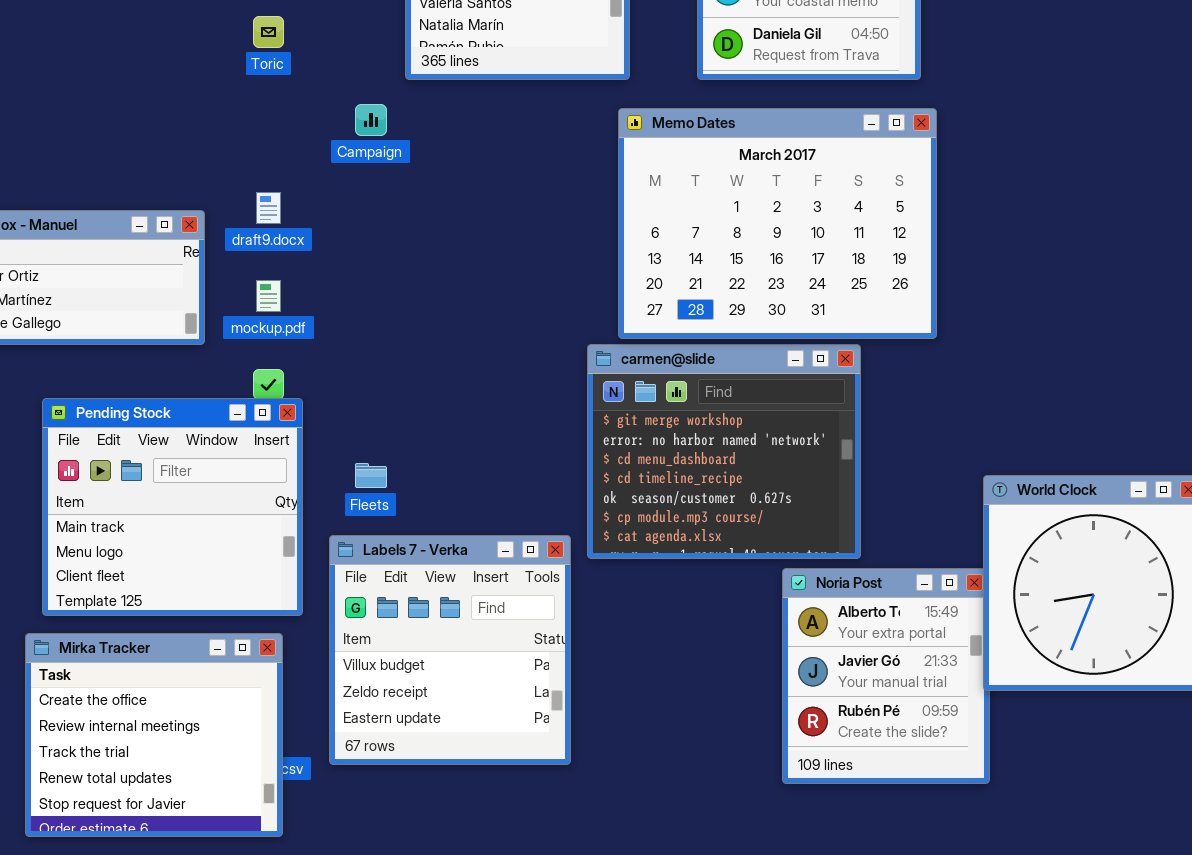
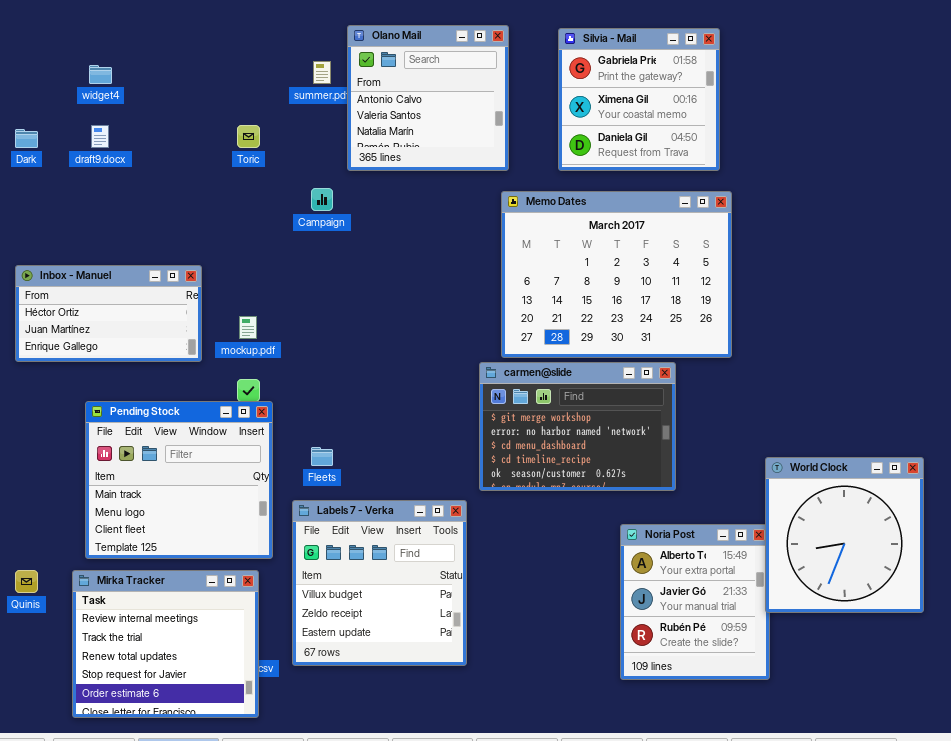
draft9.docx: [256,192,281,224] -> [91,125,109,148], moved
carmen@slide: [587,344,861,559] -> [479,362,676,491], resized
Mirka Tracker: [25,633,283,837] -> [72,570,259,718], scrolled down 1 row

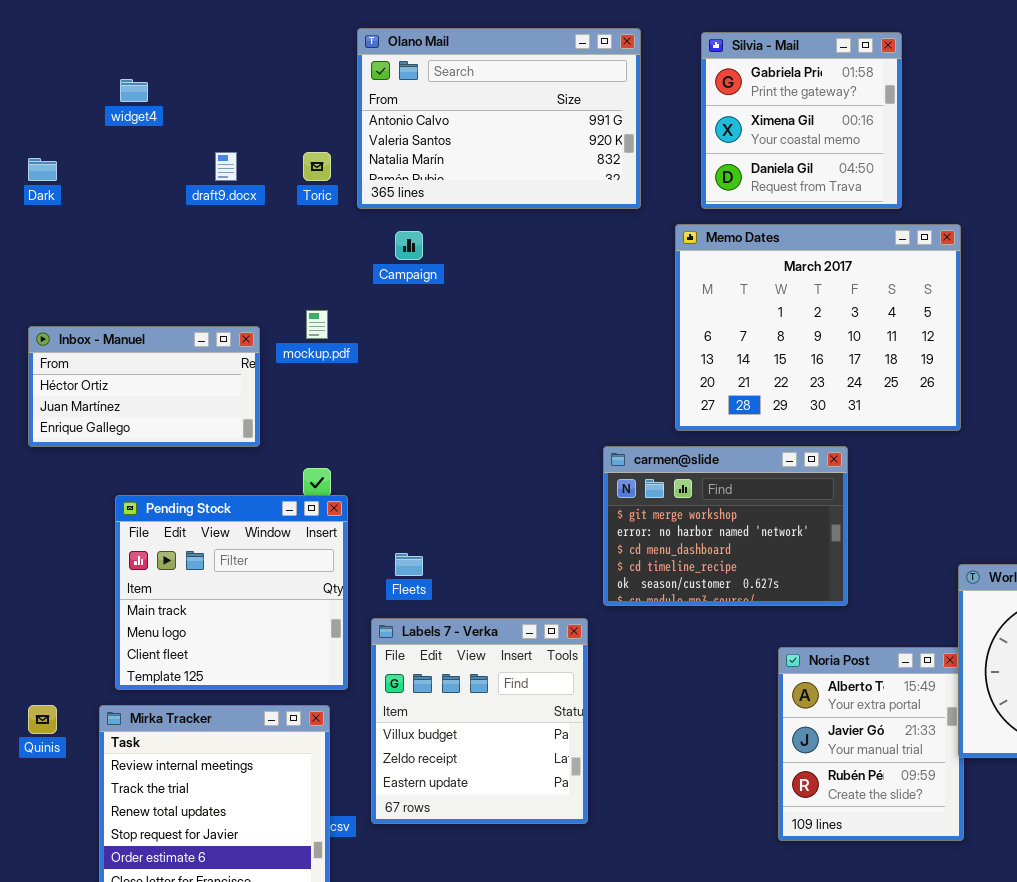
Olano Mail: [347,25,509,171] -> [357,28,641,209], resized
draft9.docx: [91,125,109,148] -> [215,152,237,181], moved
Memo Dates: [501,191,732,358] -> [675,224,961,431], moved
mockup.pdf: [239,316,257,339] -> [306,310,328,339], moved

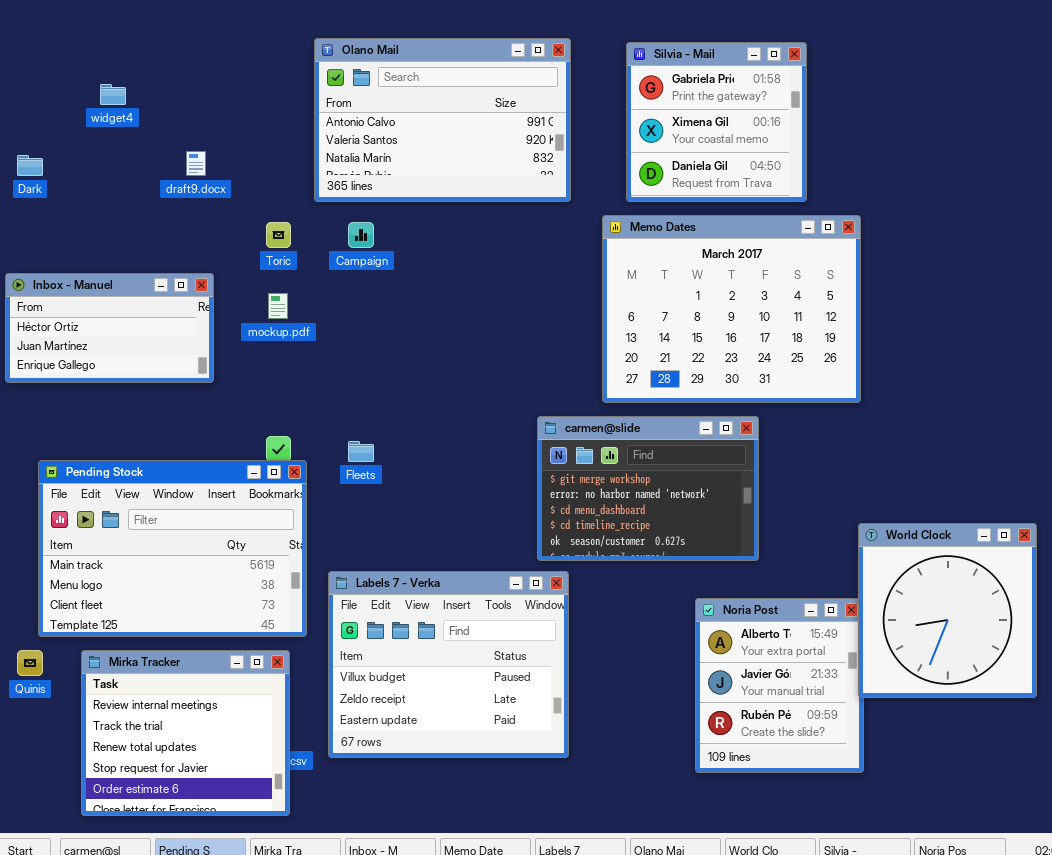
Toric: [303,152,331,181] -> [266,222,291,248], moved
Inbox - Manuel: [28,326,260,447] -> [5,273,214,383], moved
Pending Stock: [115,495,348,690] -> [38,460,307,637], resized
Fleets: [395,553,423,576] -> [348,441,374,462], moved
Labels 7 - Verka: [371,618,588,824] -> [328,571,569,758], resized

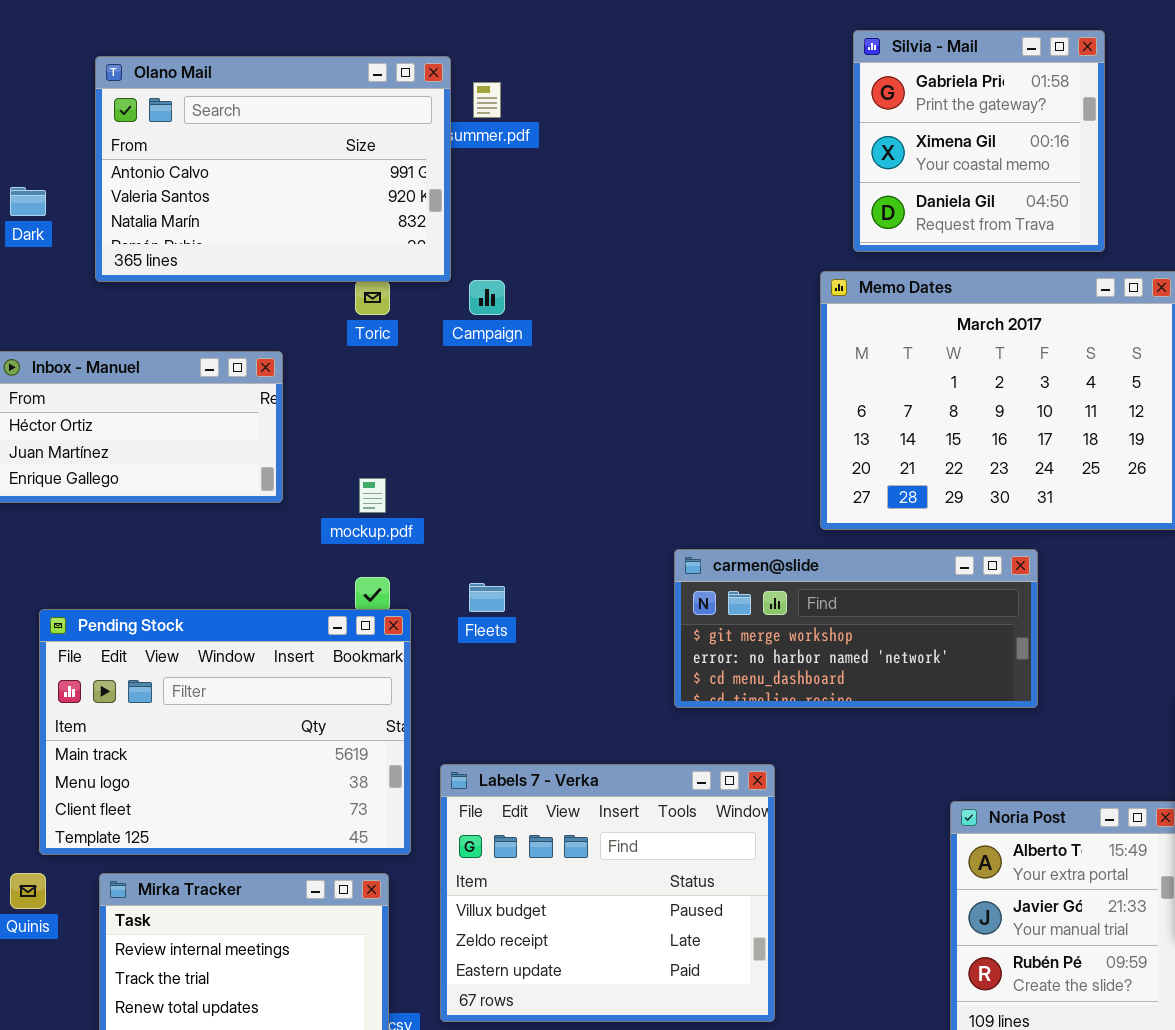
Olano Mail: [314,38,571,202] -> [95,56,451,282], moved
mockup.pdf: [268,293,288,319] -> [359,478,386,513], moved
carmen@slide: [537,416,759,561] -> [674,549,1038,708], resized

